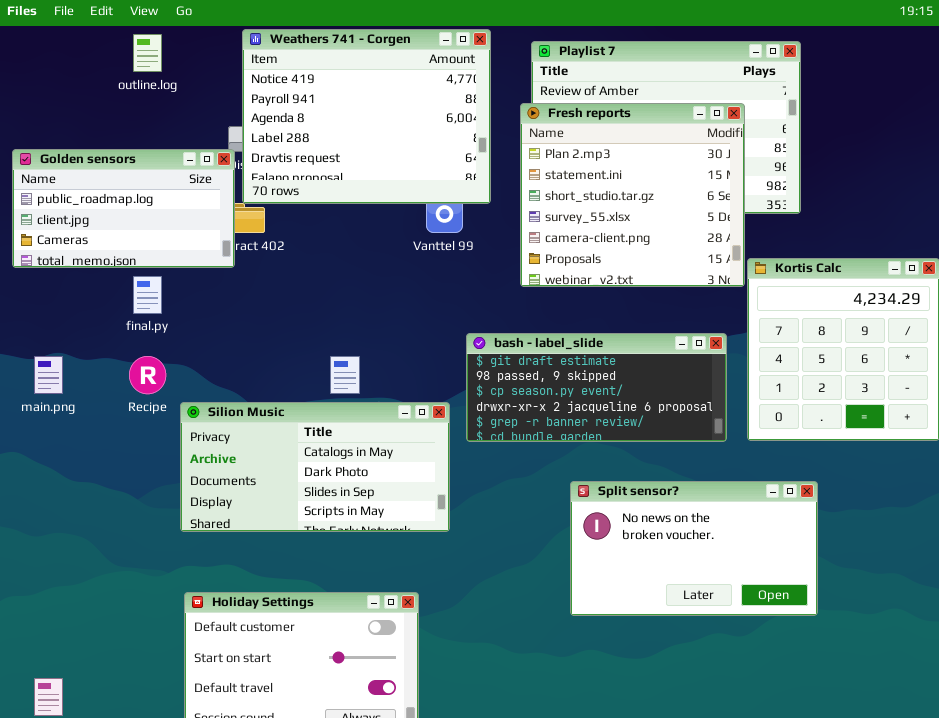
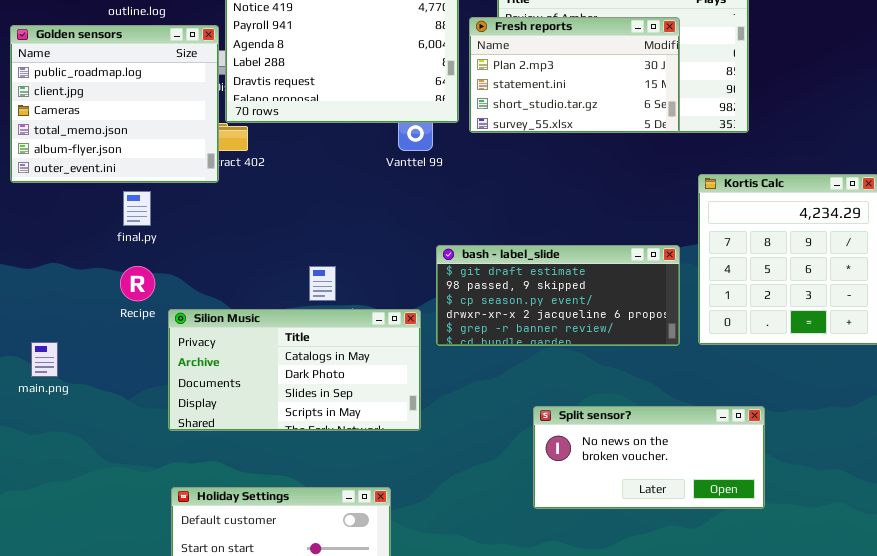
Fresh reports: [520,103,745,287] -> [469,17,680,133], moved, resized
Golden sensors: [12,149,235,268] -> [10,25,219,183], resized
main.png: [34,356,63,394] -> [31,342,58,377], moved
Split sensor?: [570,481,818,616] -> [533,406,765,509], resized

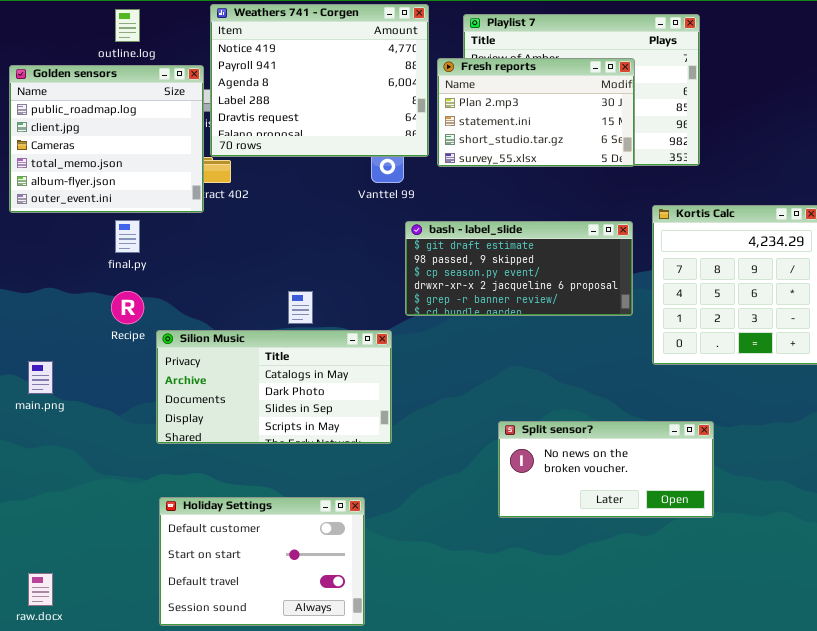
bash - label_slide: [436,245,680,346] -> [405,221,633,316], moved

